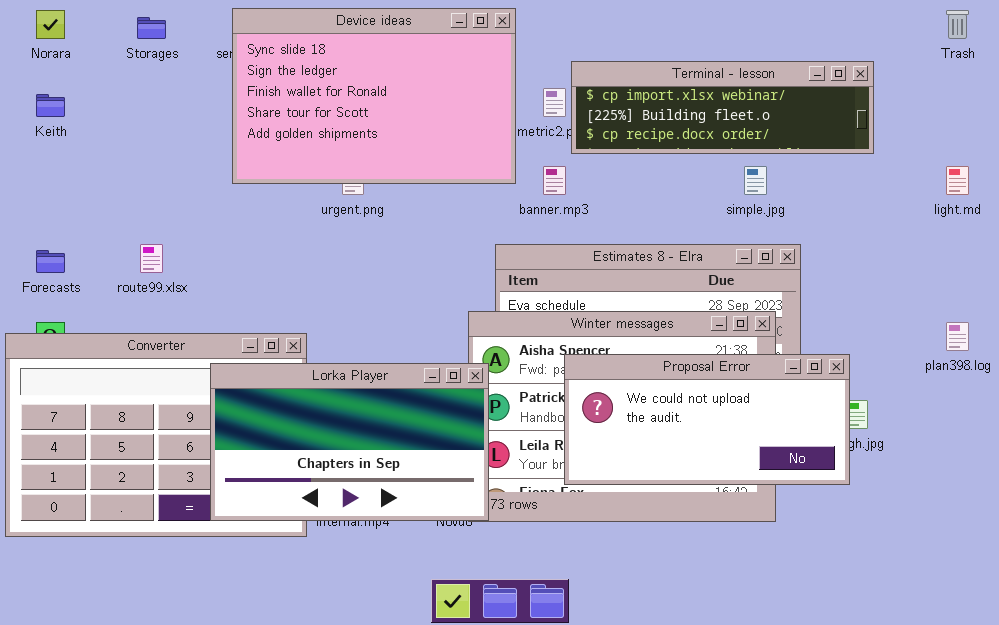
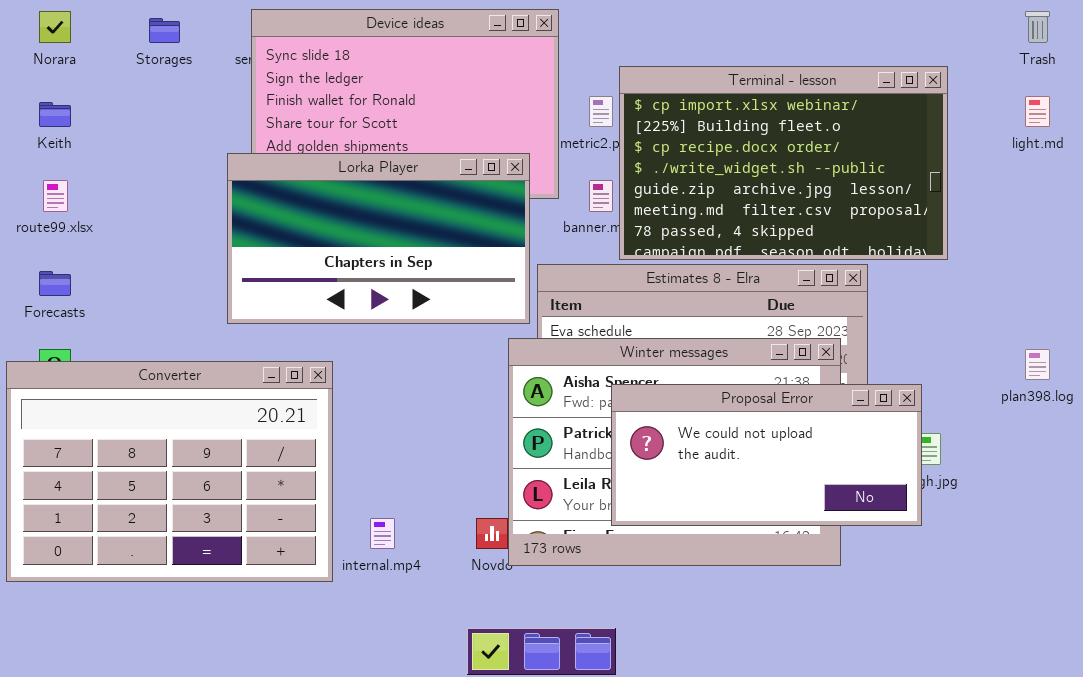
Terminal - lesson: [571,61,874,154] -> [619,66,948,260], resized
light.md: [946,166,969,195] -> [1025,96,1050,127], moved
route99.xlsx: [140,244,163,273] -> [43,180,68,212], moved
Lorka Player: [210,363,489,521] -> [227,153,530,324], moved

